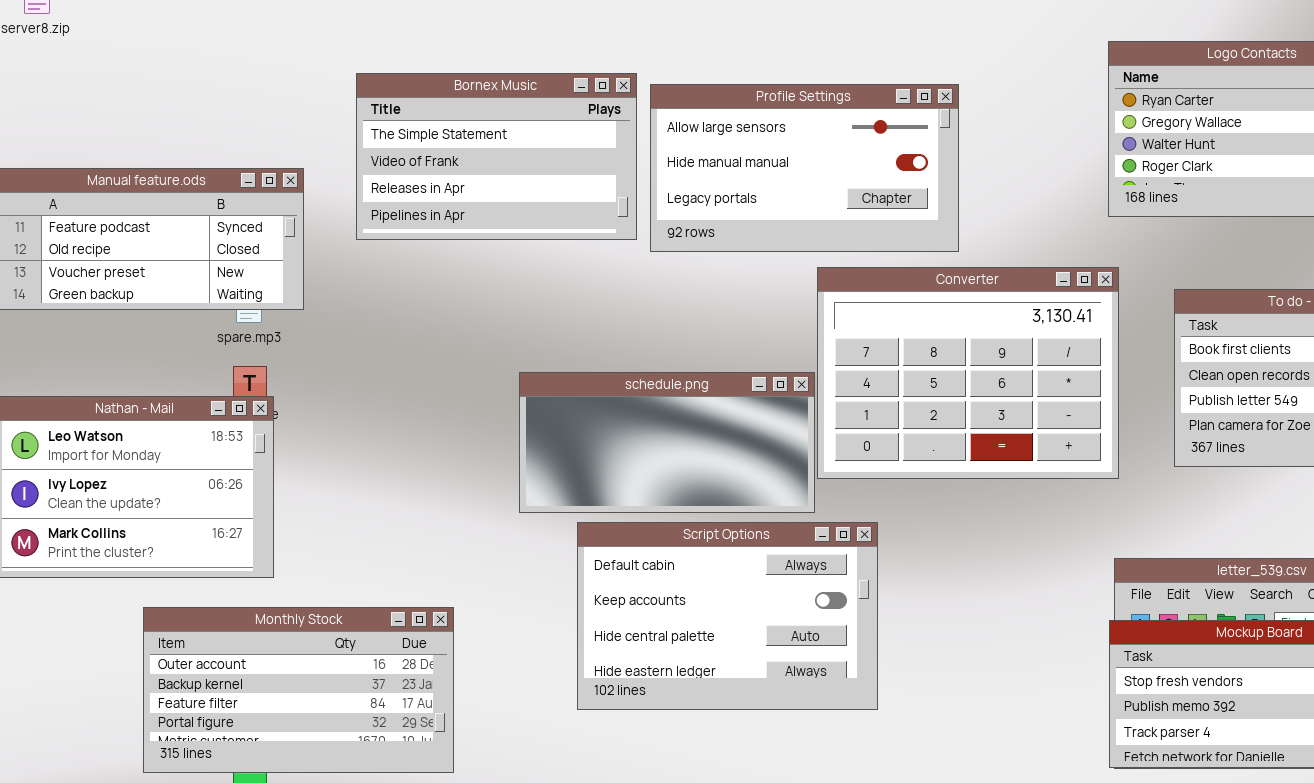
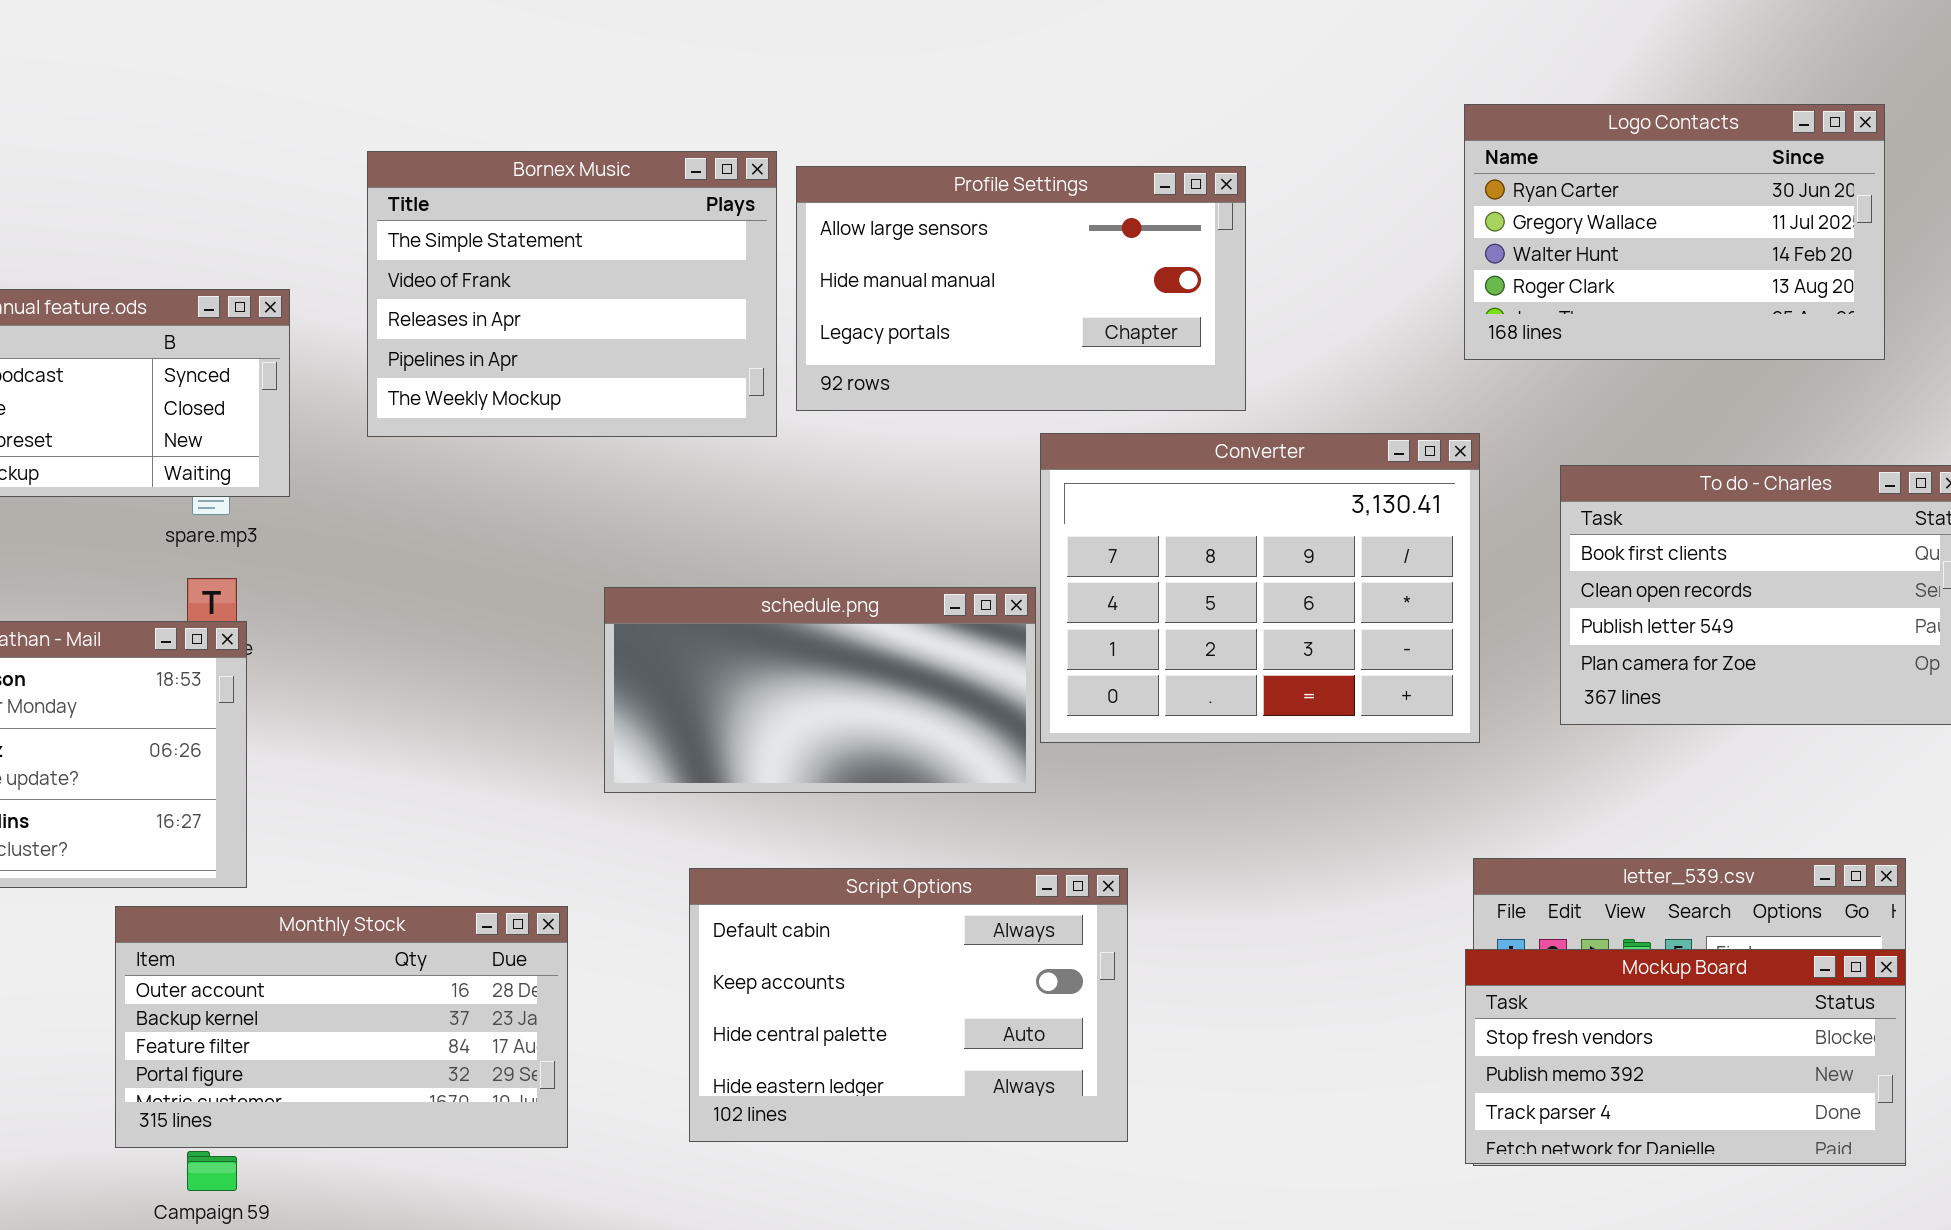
Bornex Music: [356,73,637,240] -> [367,151,777,437], resized
Script Options: [577,522,878,710] -> [689,868,1128,1142], moved
Monthly Stock: [143,607,454,773] -> [115,906,568,1148], moved

